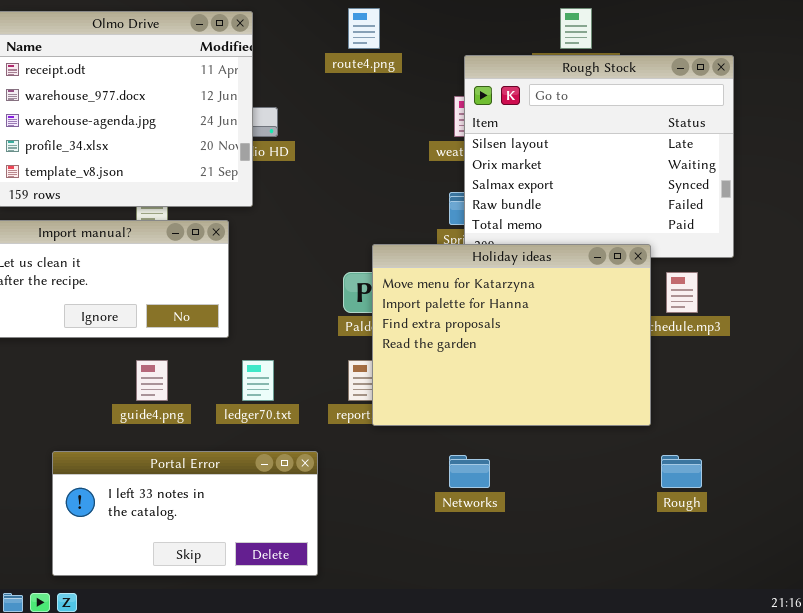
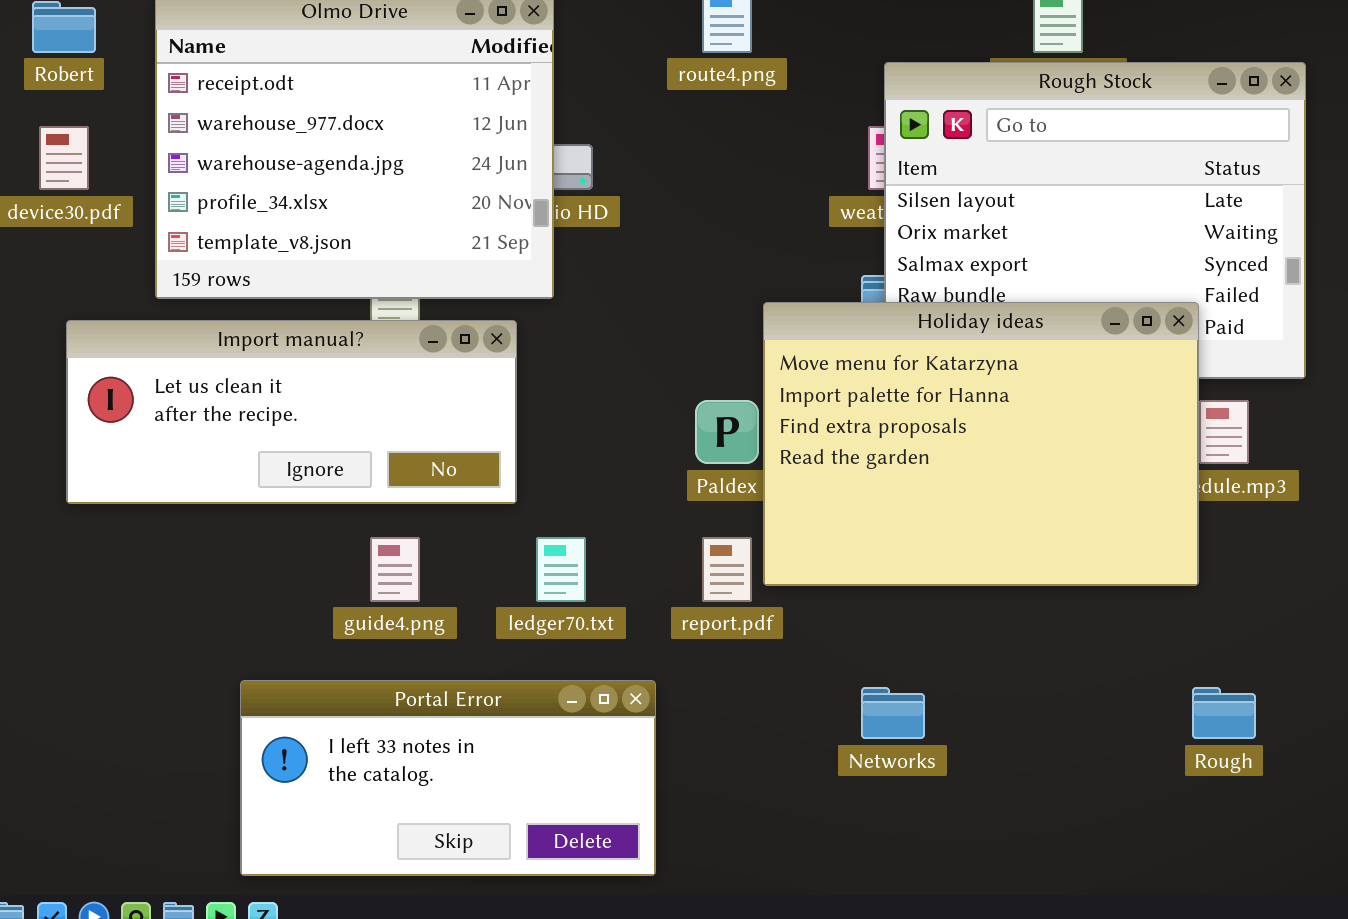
Holiday ideas: [372,244,651,426] -> [763,302,1199,586], moved

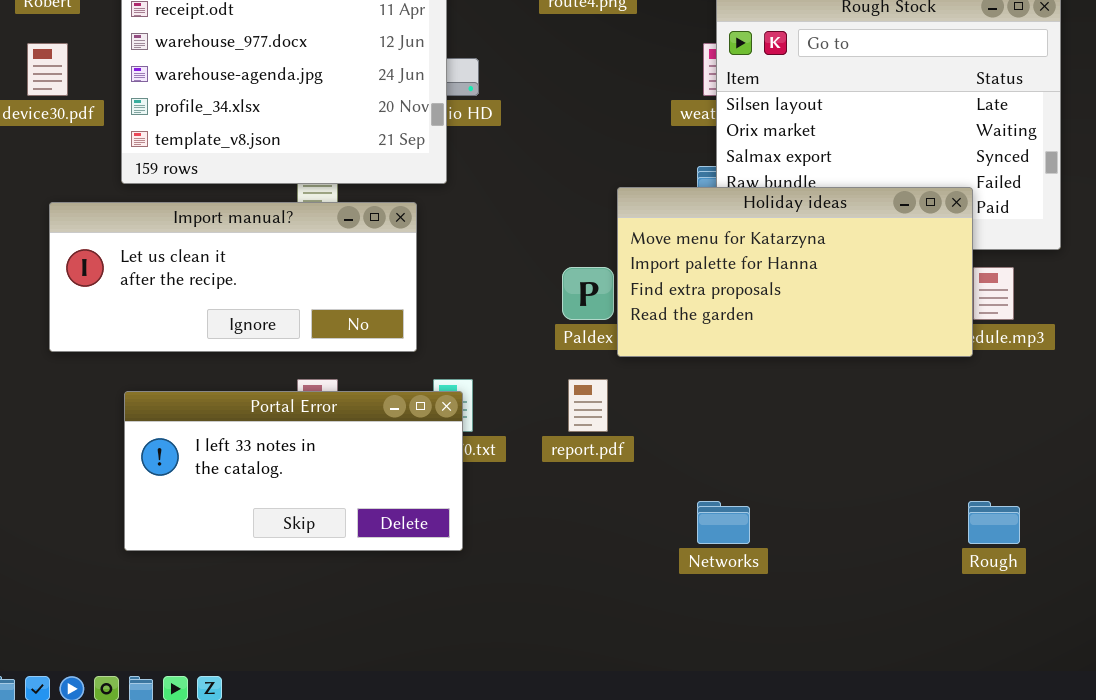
Holiday ideas: [763,302,1199,586] -> [617,187,973,357], resized
Portal Error: [240,680,656,876] -> [124,391,463,551], moved

